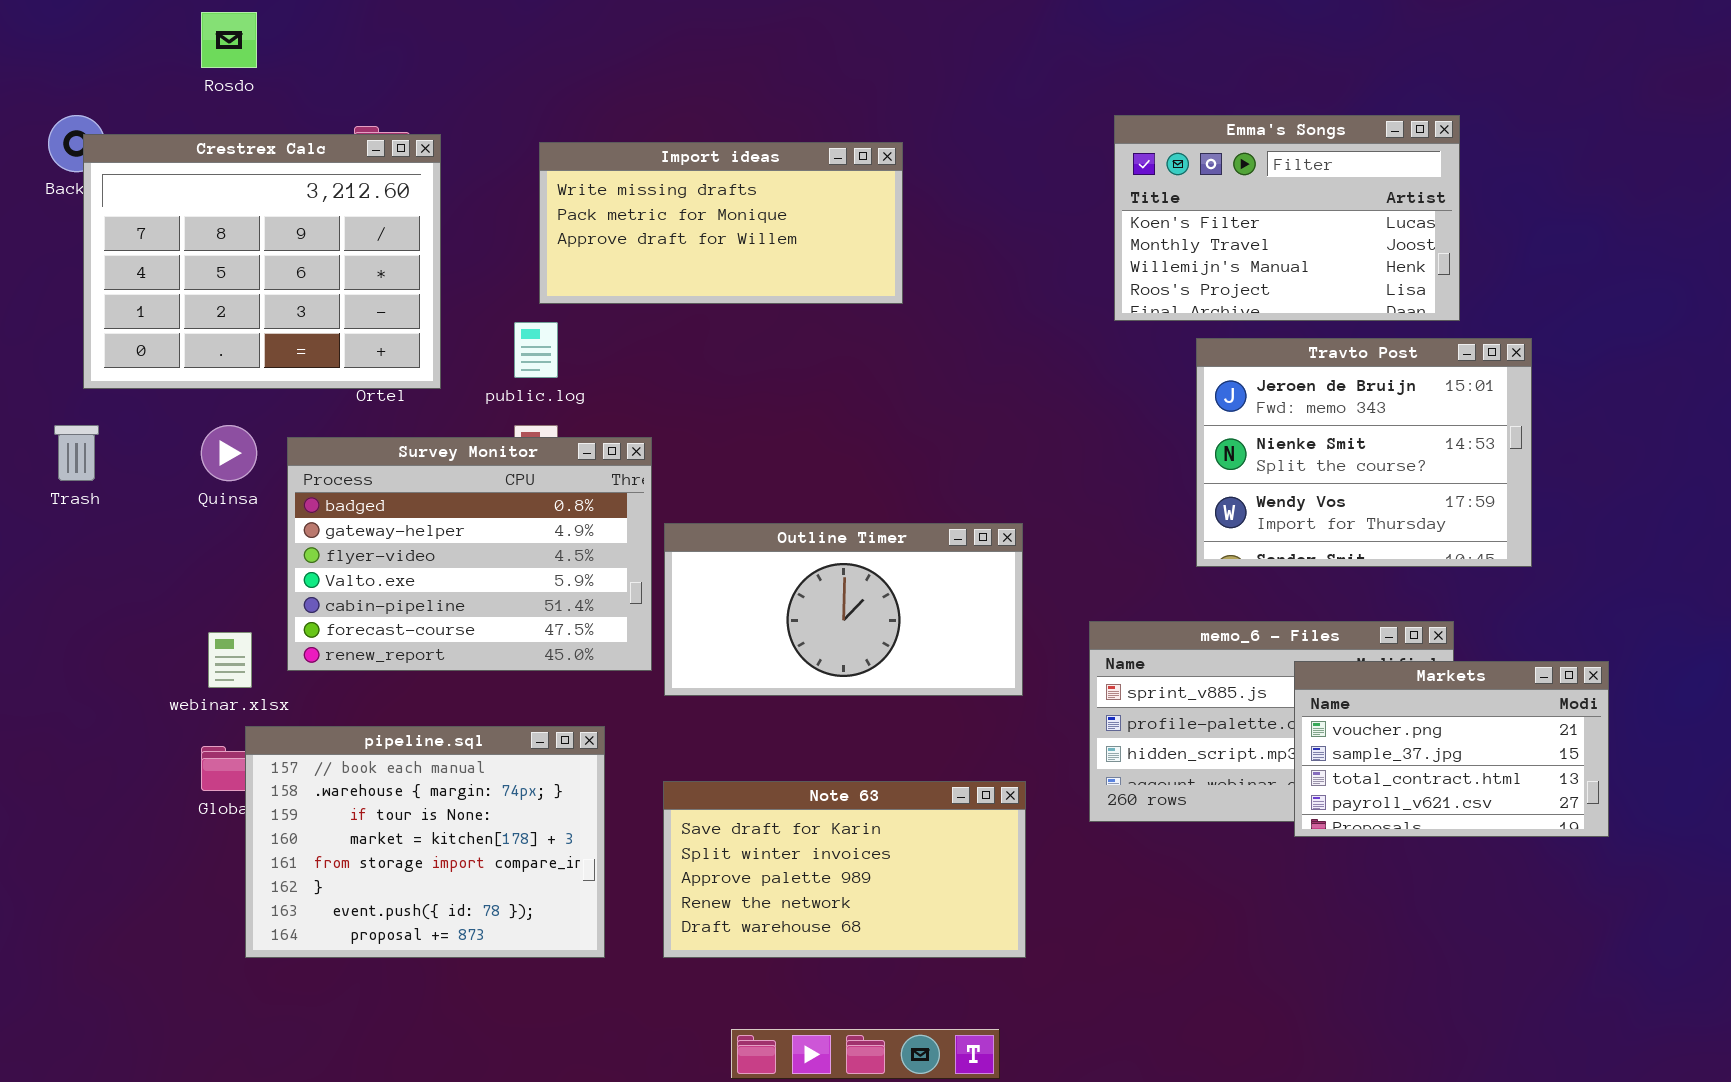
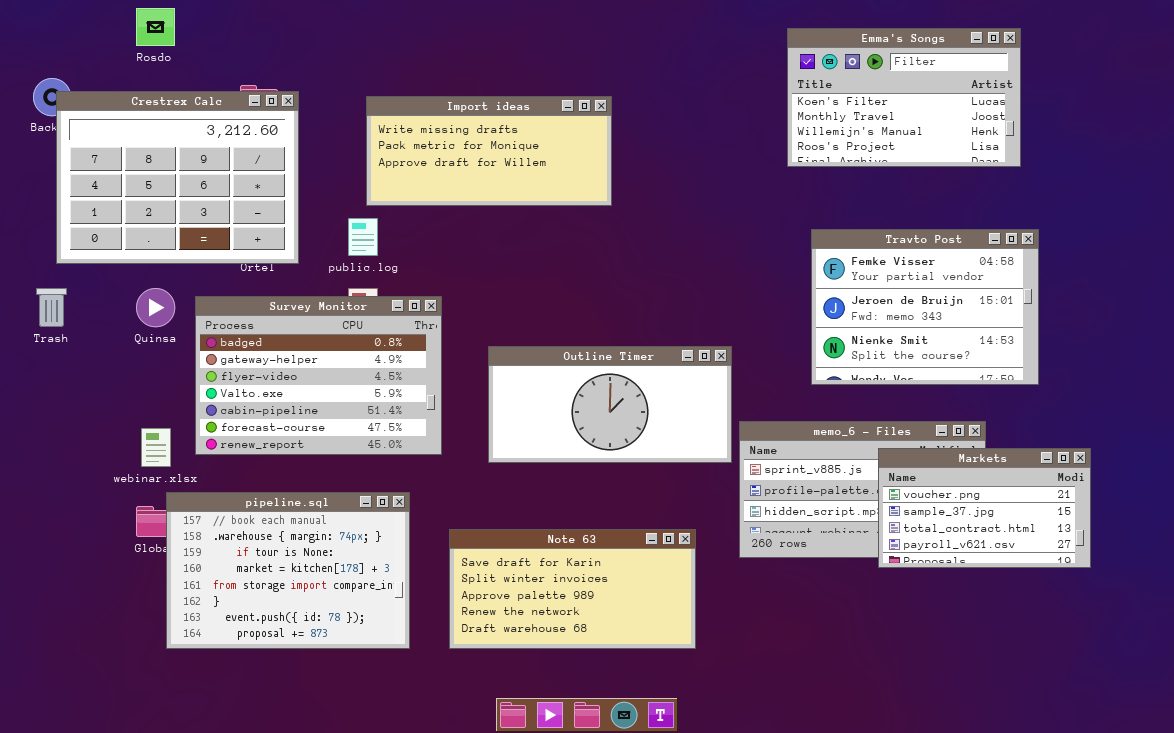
Emma's Songs: [1114,115,1460,321] -> [787,28,1021,167], moved
Travto Post: [1196,338,1532,567] -> [811,229,1039,385], scrolled up 1 row
Outline Timer: [664,523,1023,696] -> [488,346,732,463], moved

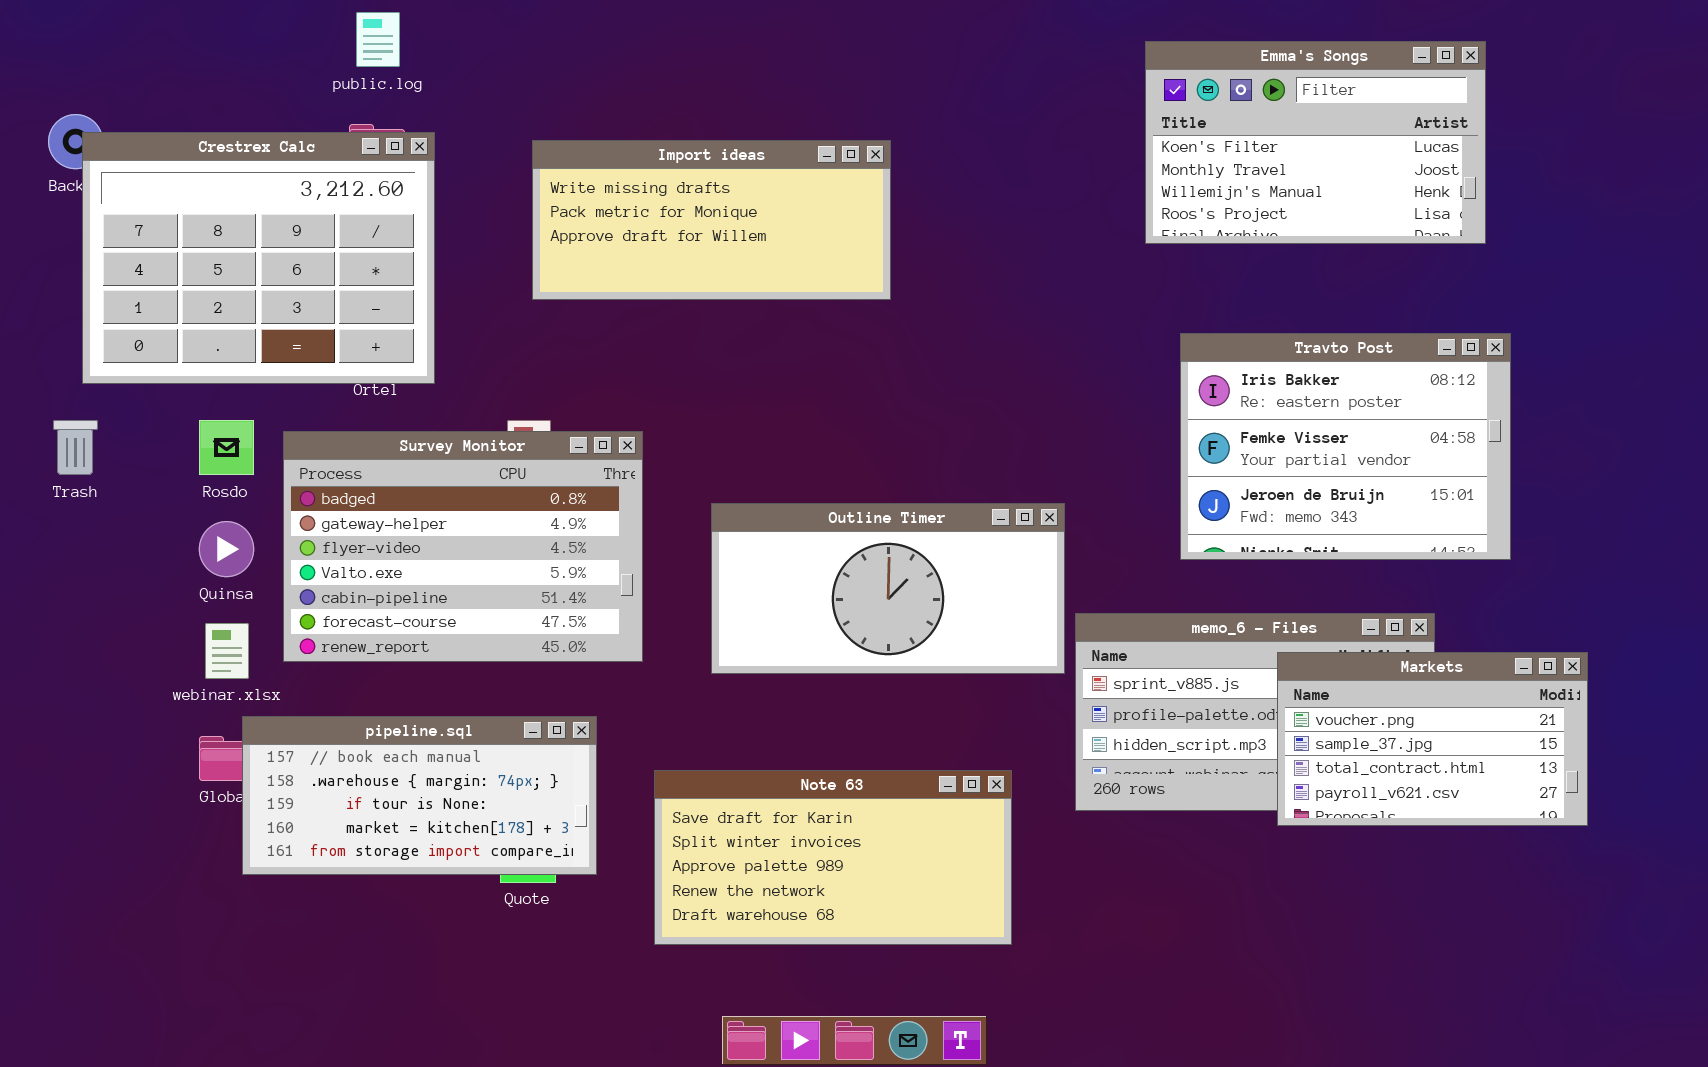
Rosdo: [136,8,175,46] -> [199,420,254,475], moved
public.log: [348,218,378,256] -> [356,12,400,67], moved
Travto Post: [811,229,1039,385] -> [1180,333,1511,560], scrolled up 1 row
Quinsa: [136,288,175,327] -> [199,521,254,577], moved
pipeline.sql: [166,492,410,649] -> [242,716,597,875], resized

